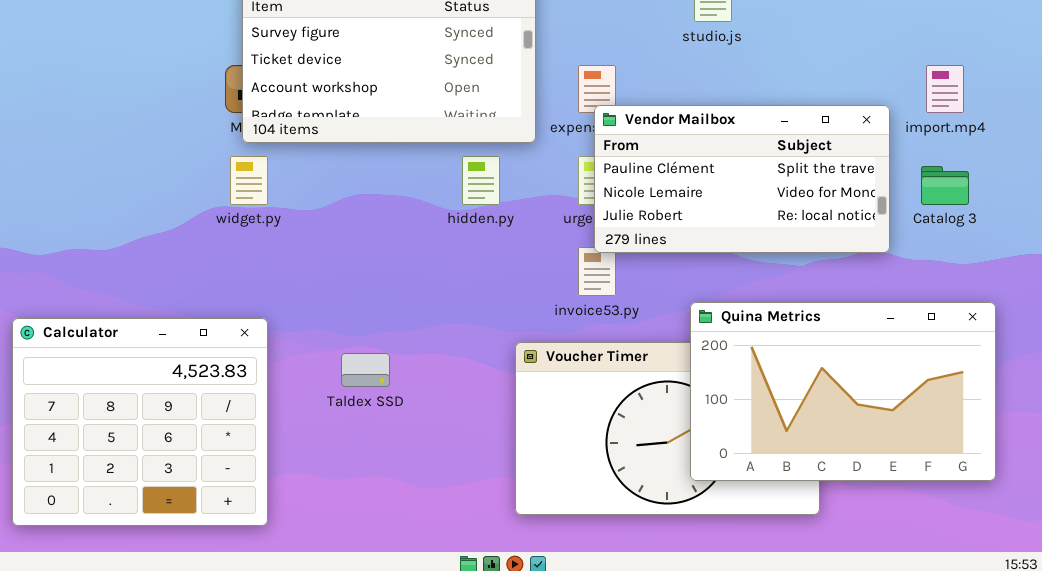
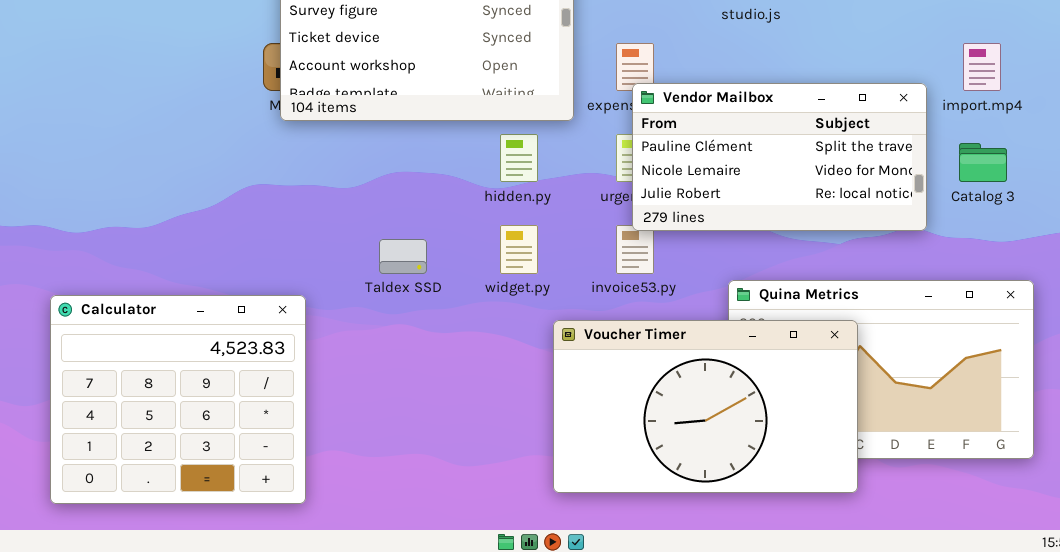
widget.py: [230,156,268,205] -> [500,225,538,274], moved
Voucher Timer: [515,342,820,515] -> [553,320,858,493], raised
Taldex SSD: [341,353,390,387] -> [379,239,427,274], moved

